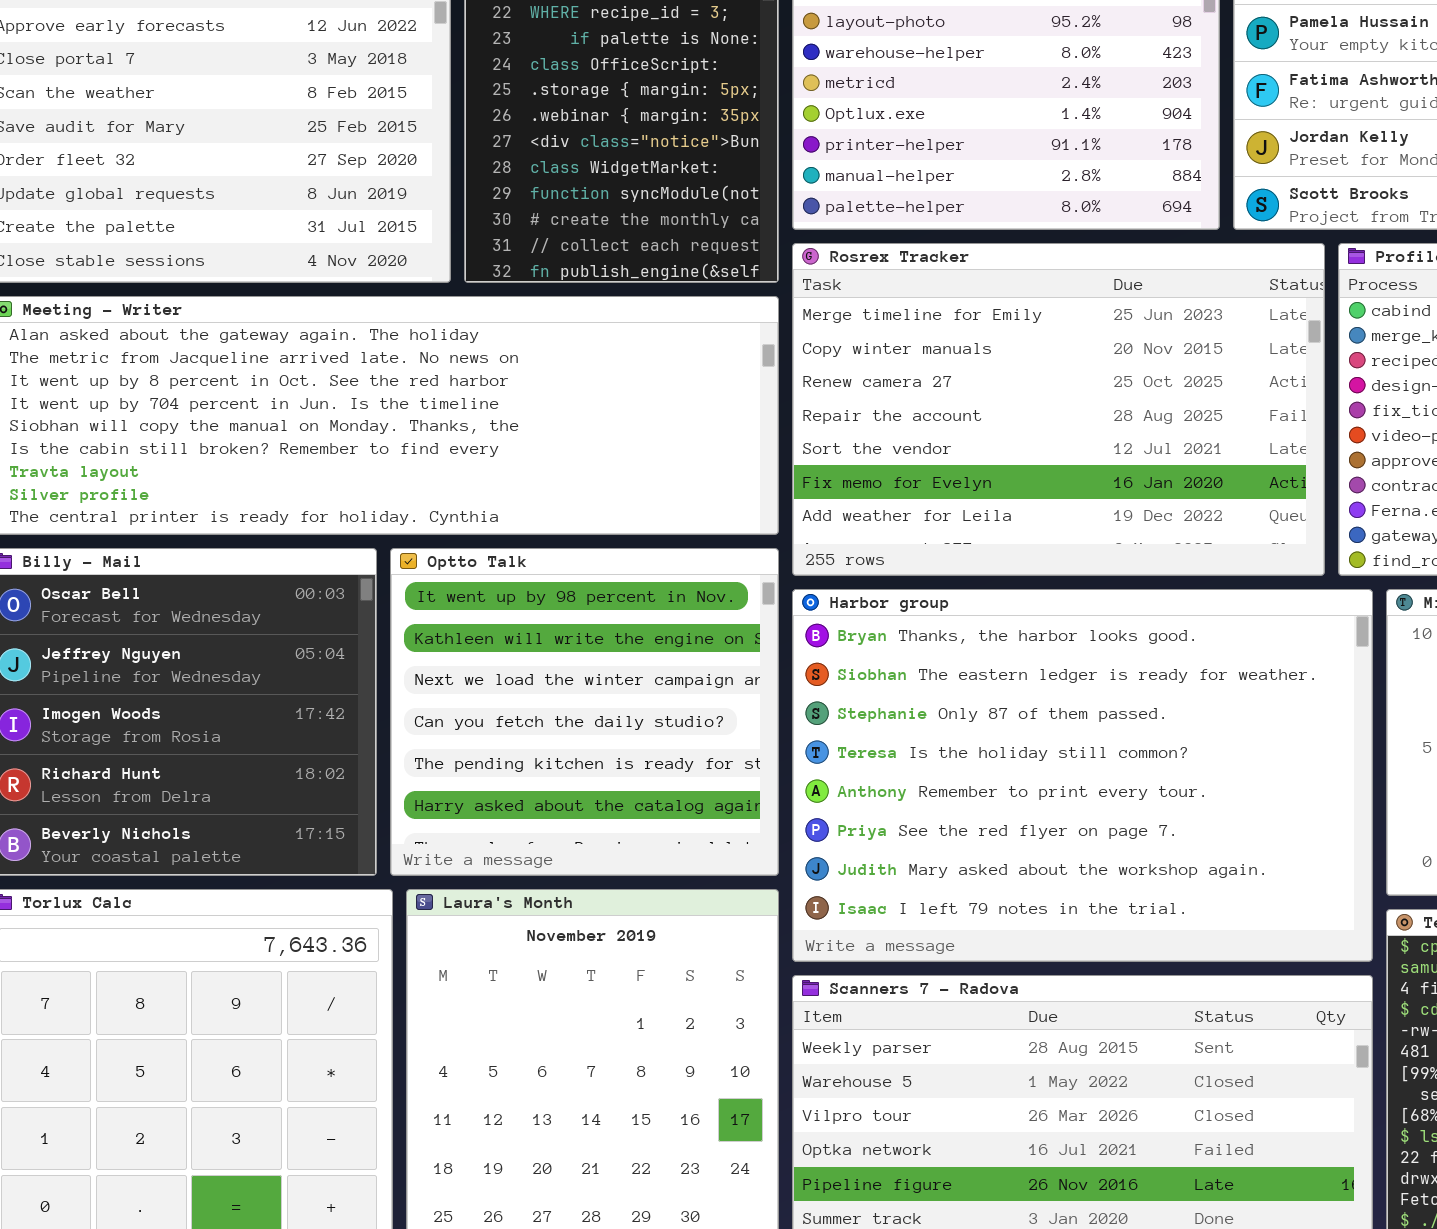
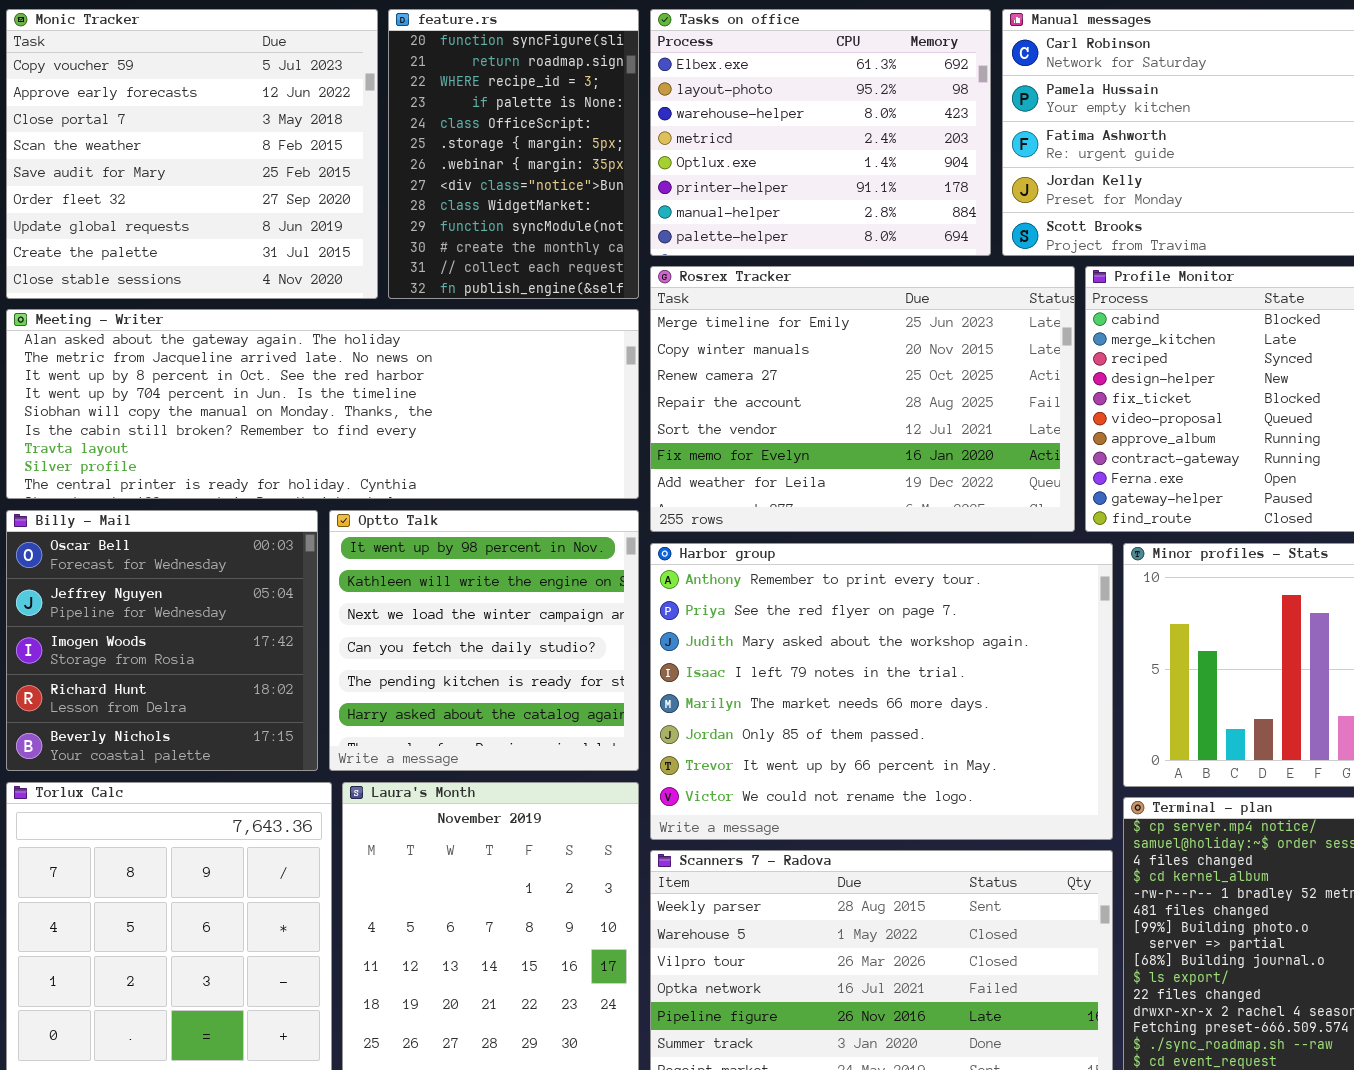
Harbor group: [792,589,1373,962] -> [650,543,1113,840], scrolled down 4 rows

